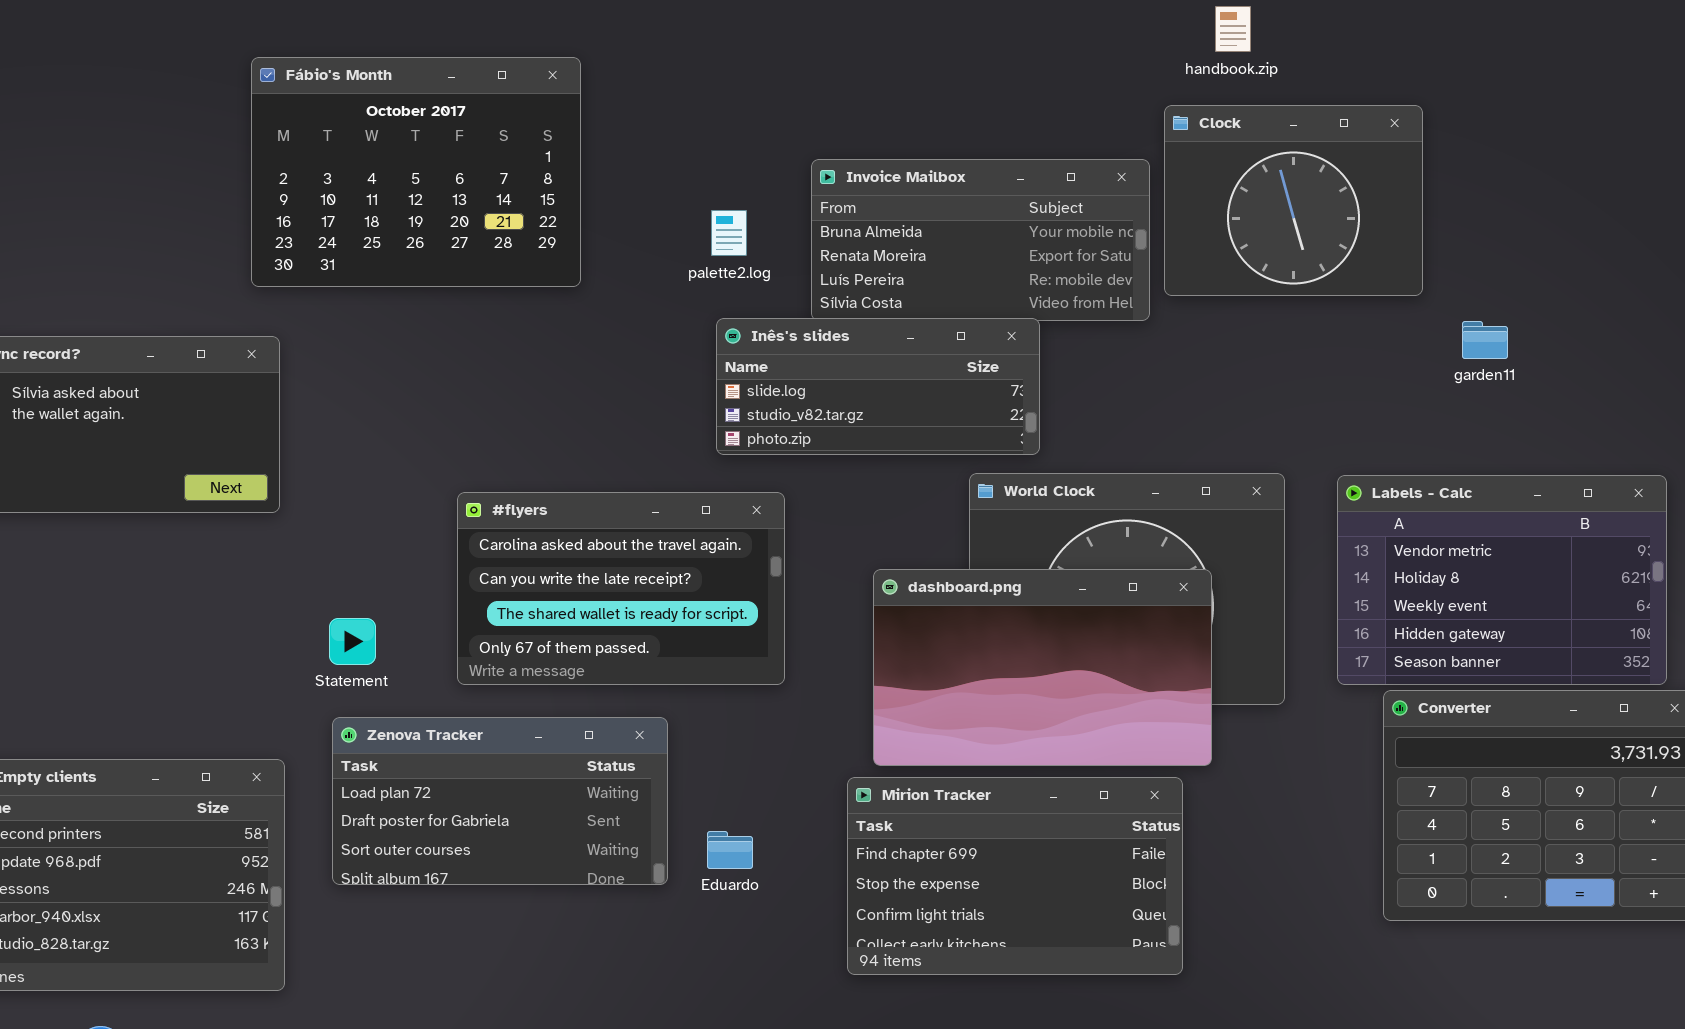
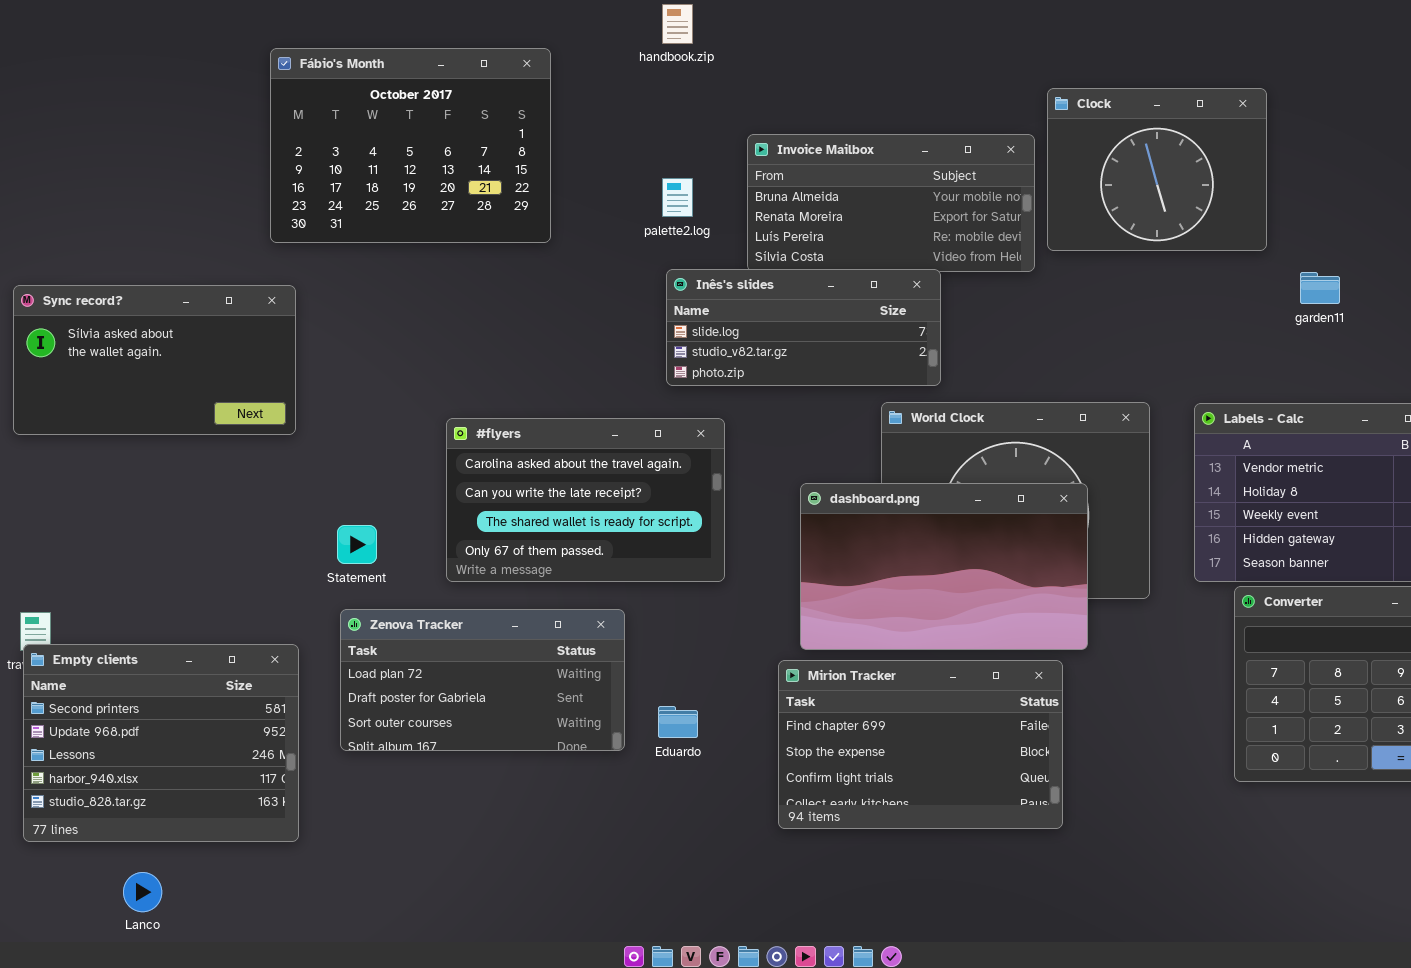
handbook.zip: [1215,6,1251,52] -> [662,4,693,44], moved

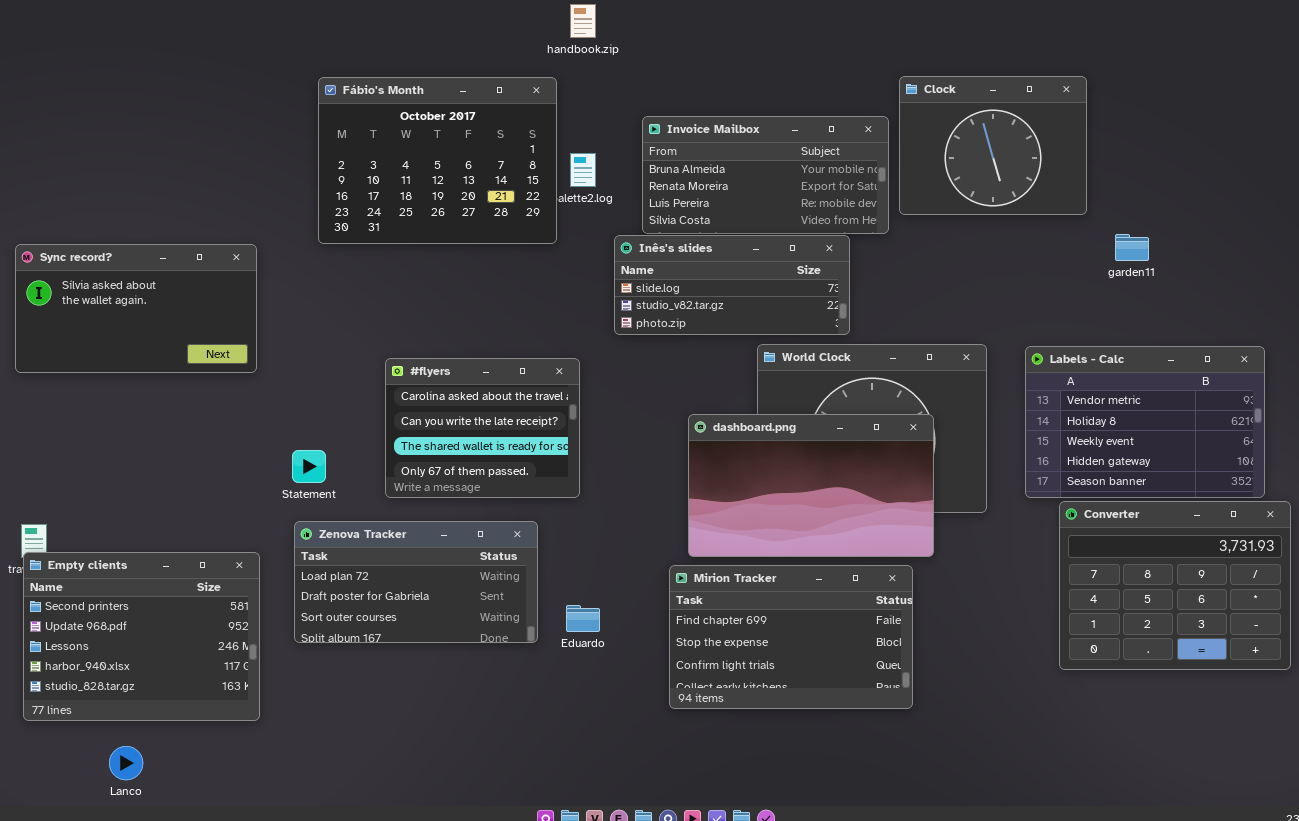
Fábio's Month: [270,48,551,243] -> [318,77,557,244], moved
Inês's slides: [666,269,941,386] -> [614,235,850,335], moved
#flyers: [446,418,725,582] -> [385,358,580,498], resized

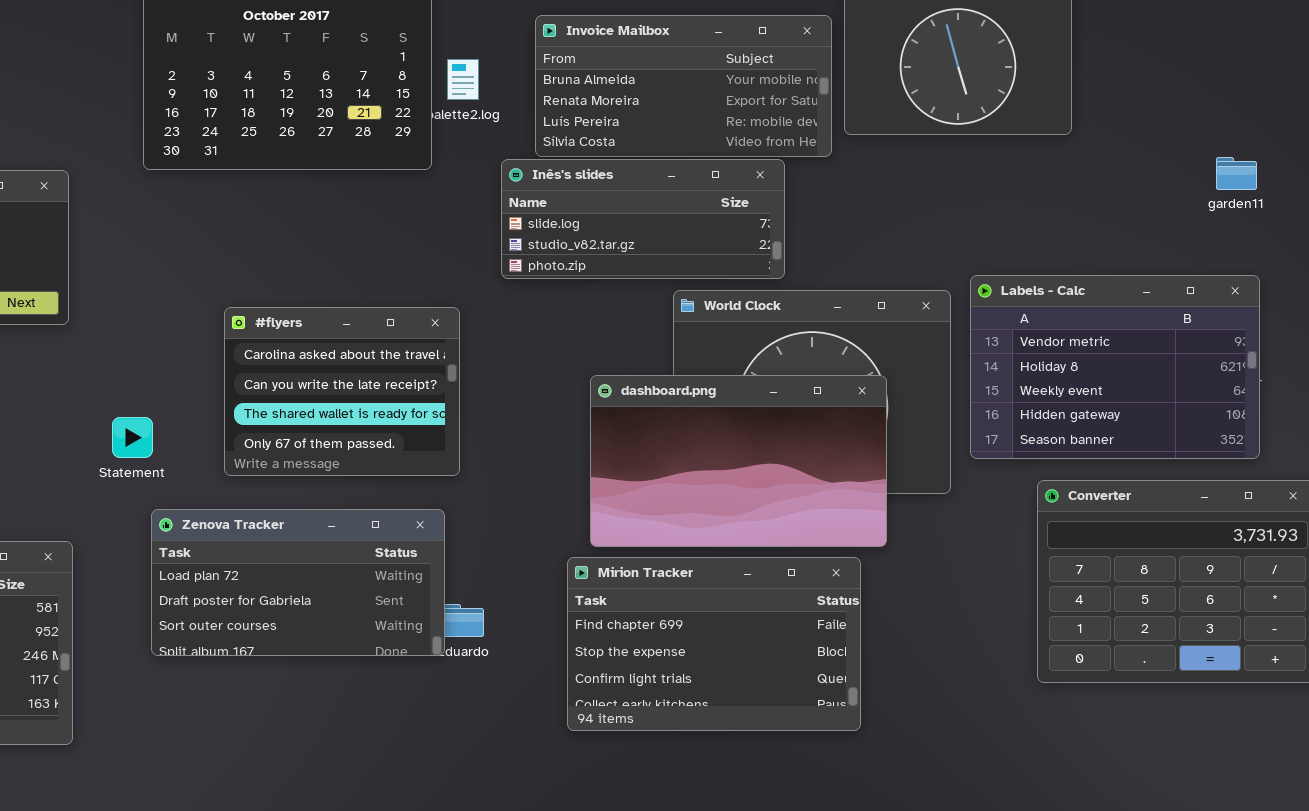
garden11: [1115,234,1149,261] -> [1216,157,1257,190], moved
Labels - Calc: [1025,346,1265,498] -> [970,275,1260,459], moved
Zenova Tracker: [294,521,538,643] -> [151,509,445,656], moved

